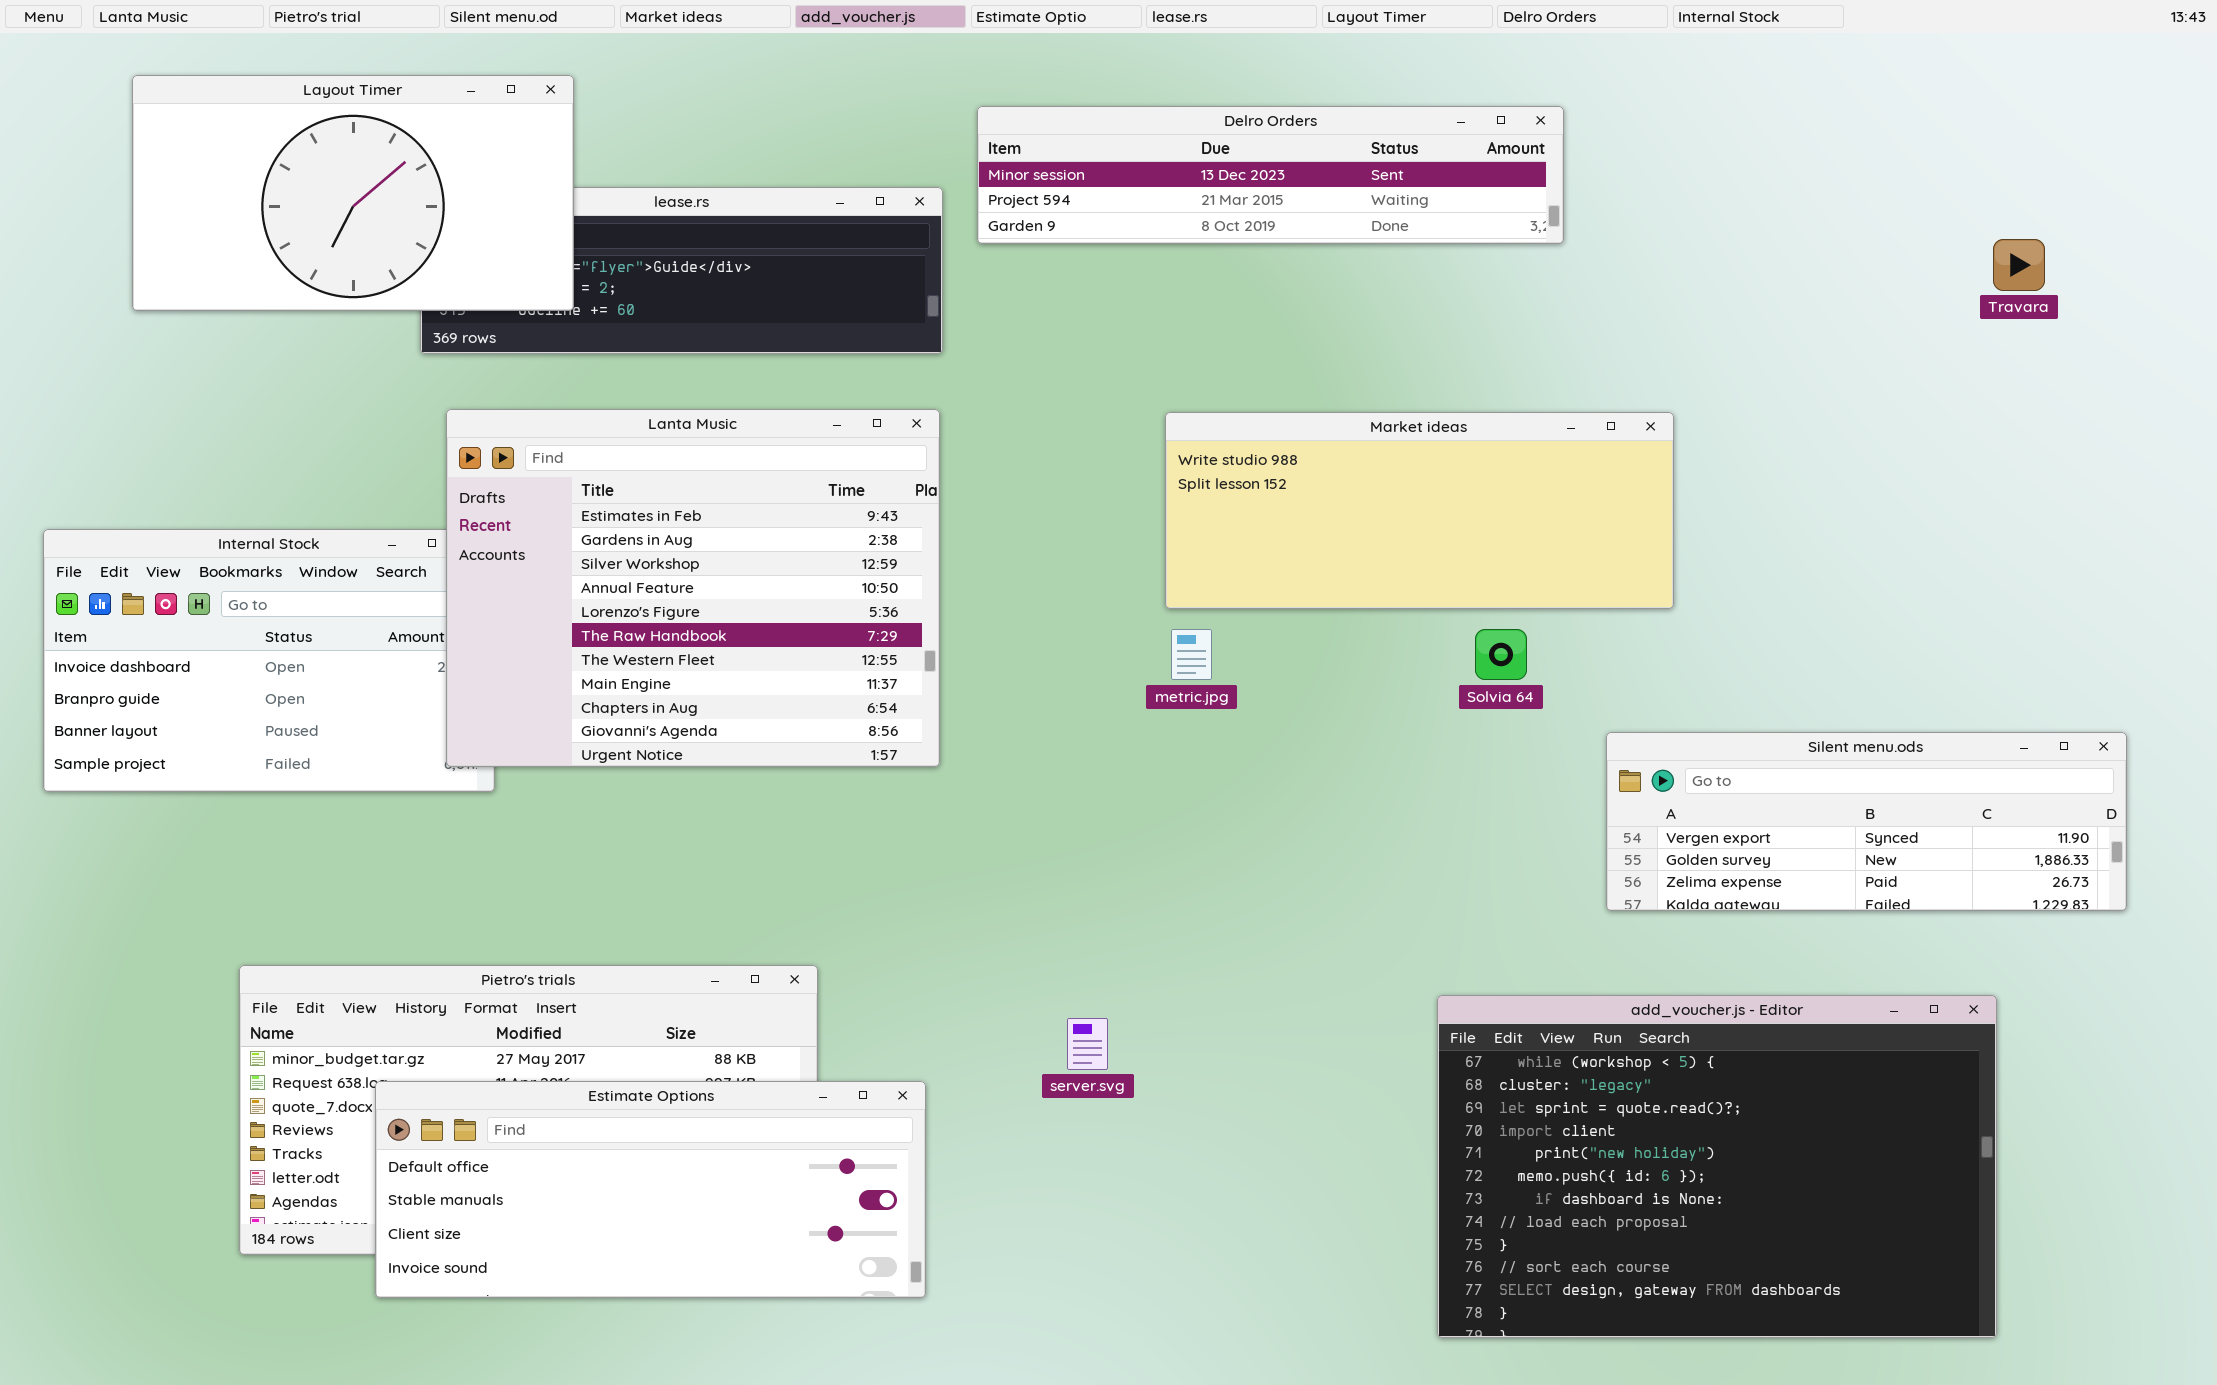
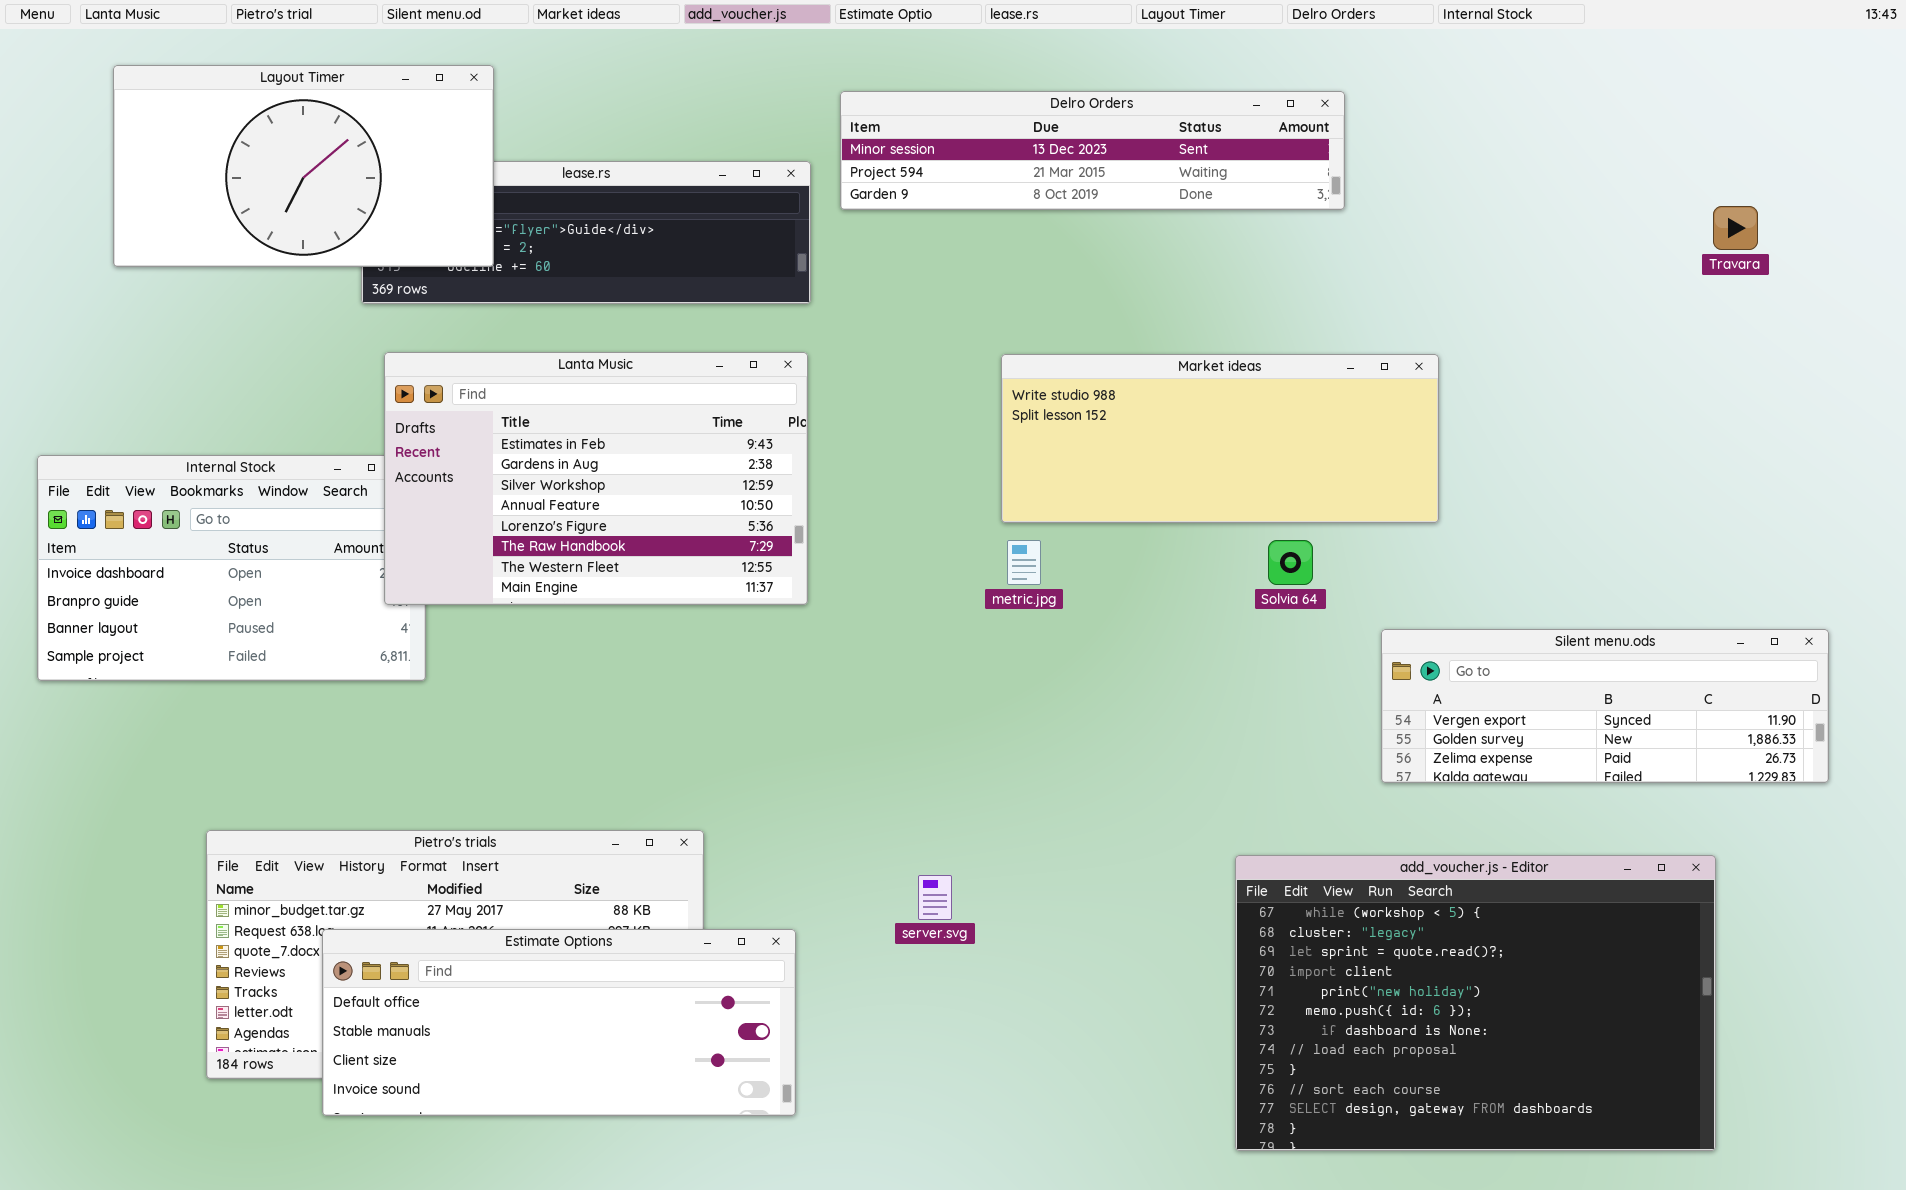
Lanta Music: [446,409,940,767] -> [384,352,808,605], resized

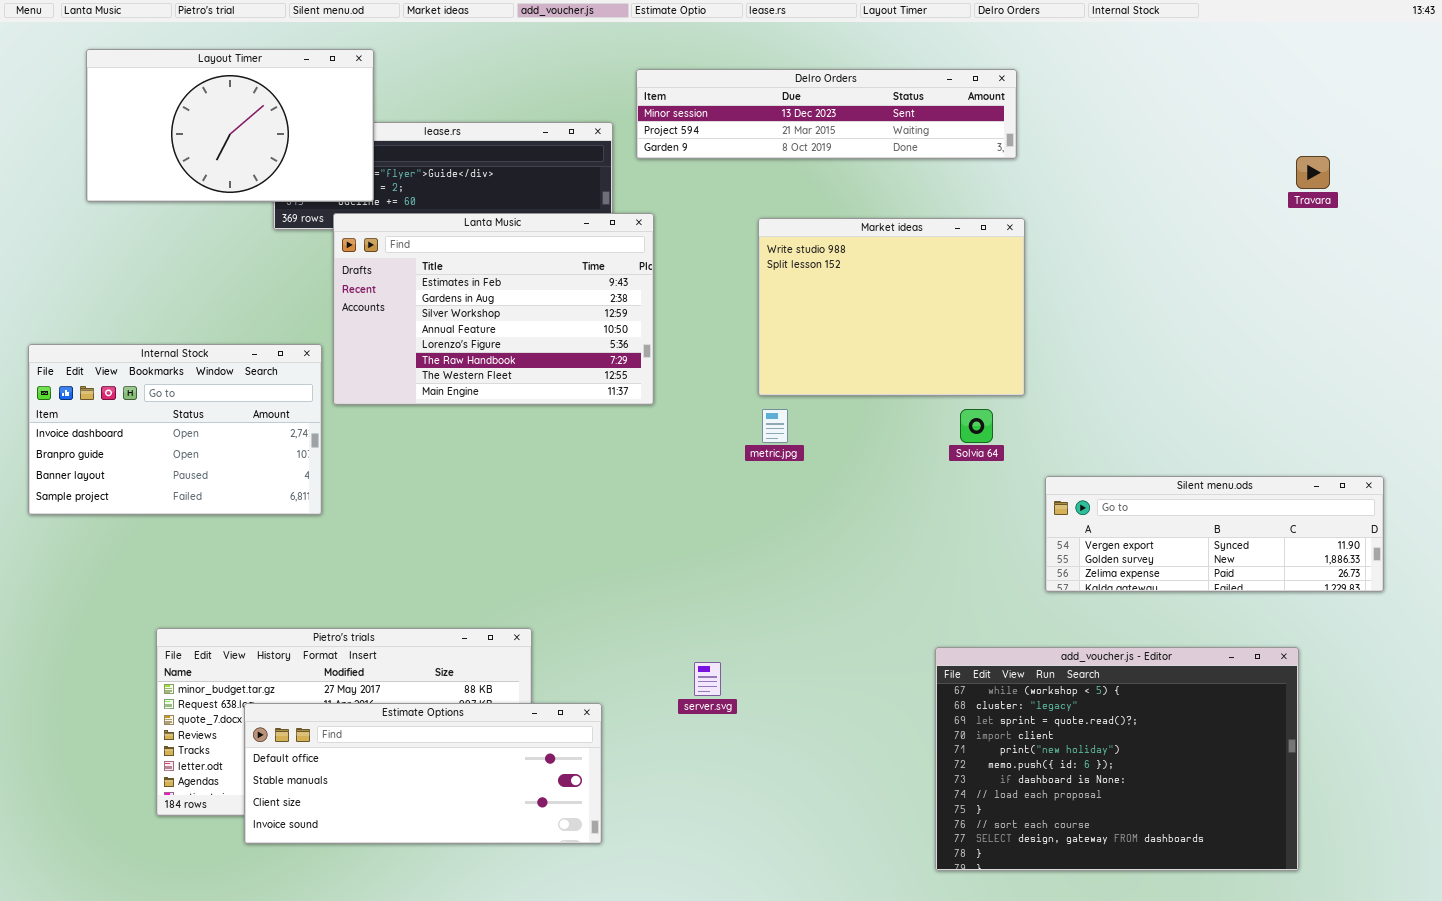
Lanta Music: [384,352,808,605] -> [333,213,654,405], moved
Market ideas: [1001,354,1439,523] -> [758,218,1025,396], resized

